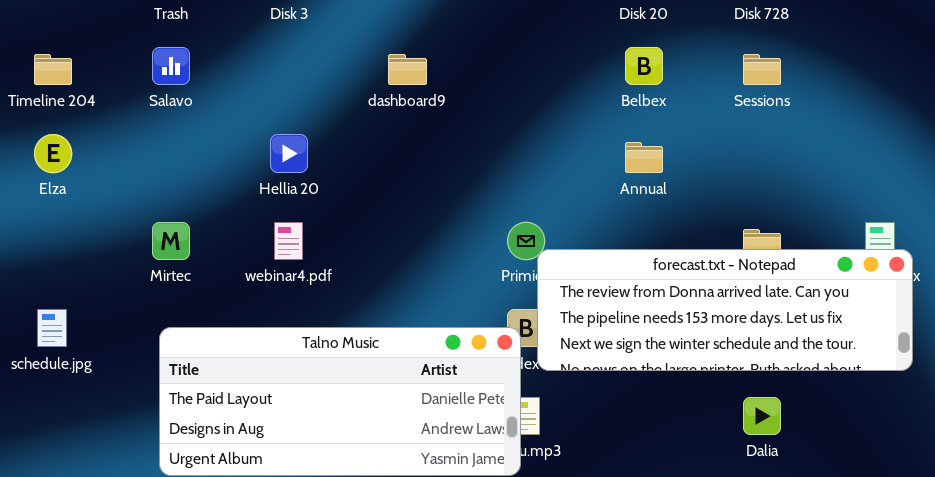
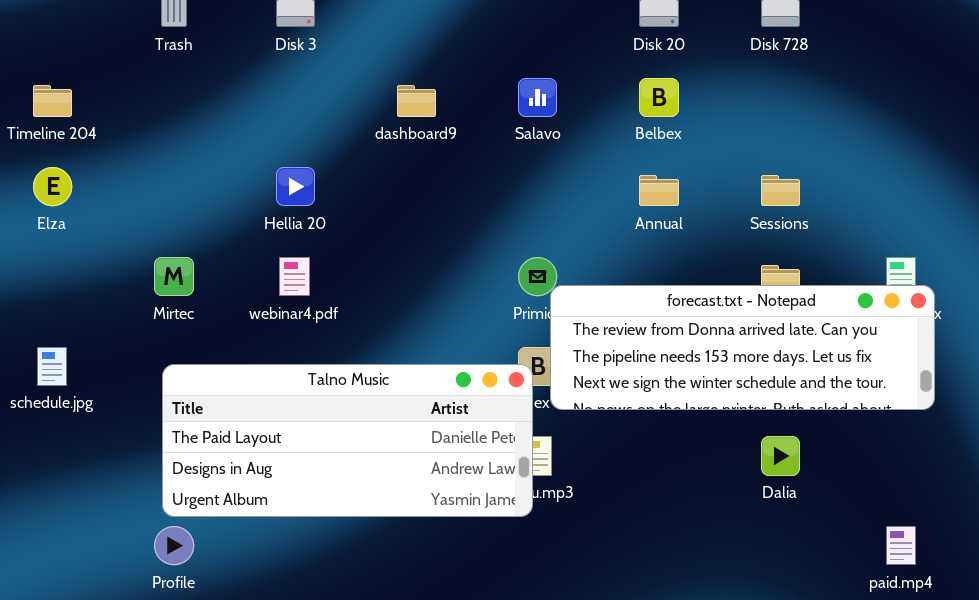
Salavo: [152,47,190,85] -> [518,78,557,117], moved
Sessions: [743,54,781,85] -> [761,175,800,206], moved

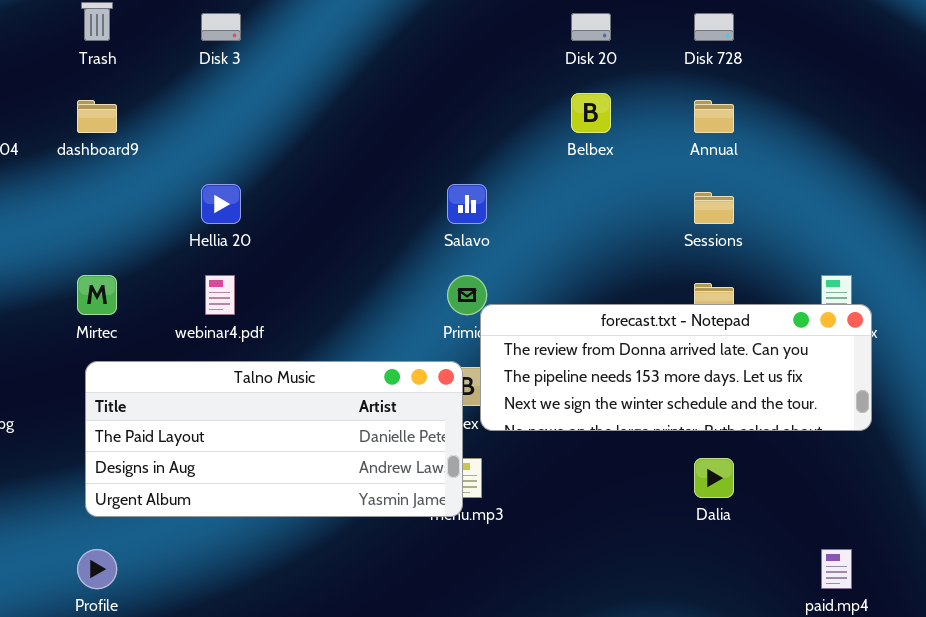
Salavo: [518,78,557,117] -> [447,184,487,224], moved
dashboard9: [397,85,436,117] -> [77,100,117,133], moved
Annual: [639,175,679,206] -> [694,100,734,133], moved
Talno Music: [162,364,533,517] -> [85,361,463,517], moved

